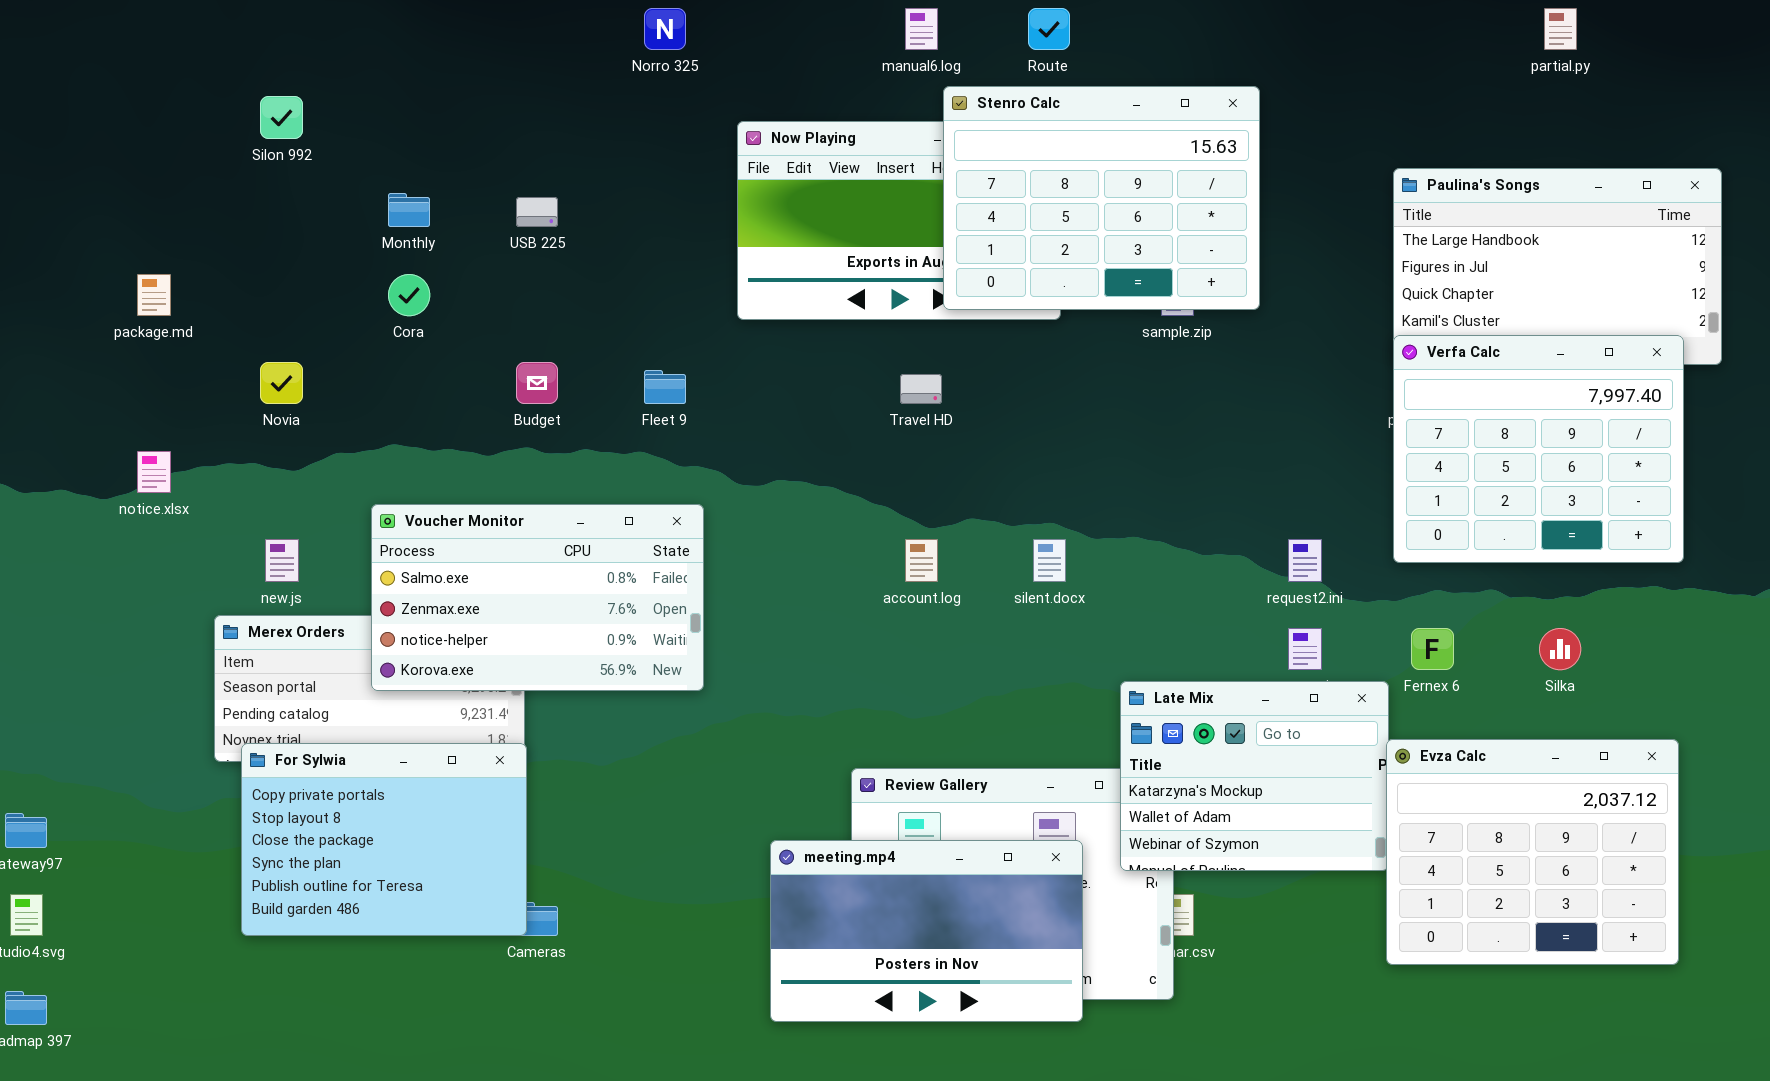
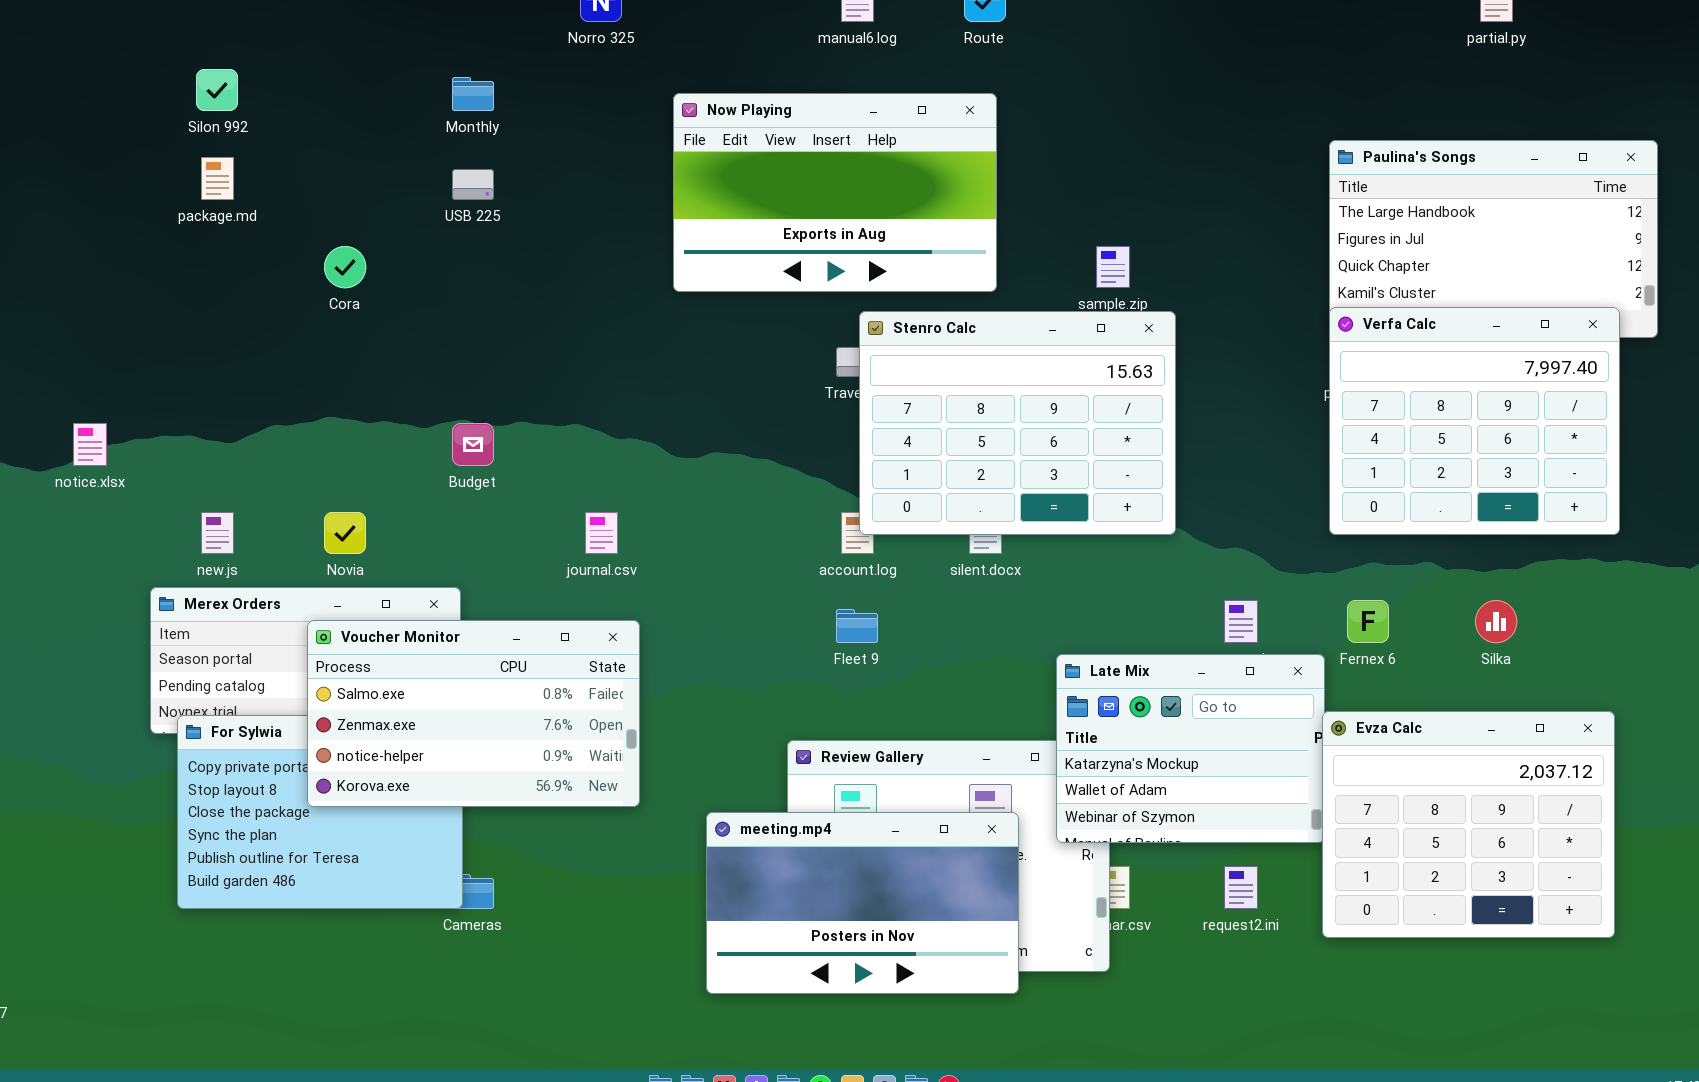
Stenro Calc: [943,86,1260,310] -> [859,311,1176,535], moved
Monthly: [388,193,430,227] -> [452,77,494,111], moved
package.md: [137,274,171,316] -> [201,157,234,200], moved
Novia: [260,362,303,404] -> [324,512,366,554], moved
Budget: [516,362,558,404] -> [452,423,494,466], moved
Fleet 9: [644,370,686,404] -> [836,609,878,643], moved
Voucher Monitor: [371,504,704,691] -> [307,620,640,807], moved
request2.ini: [1288,539,1322,582] -> [1224,866,1258,909], moved

